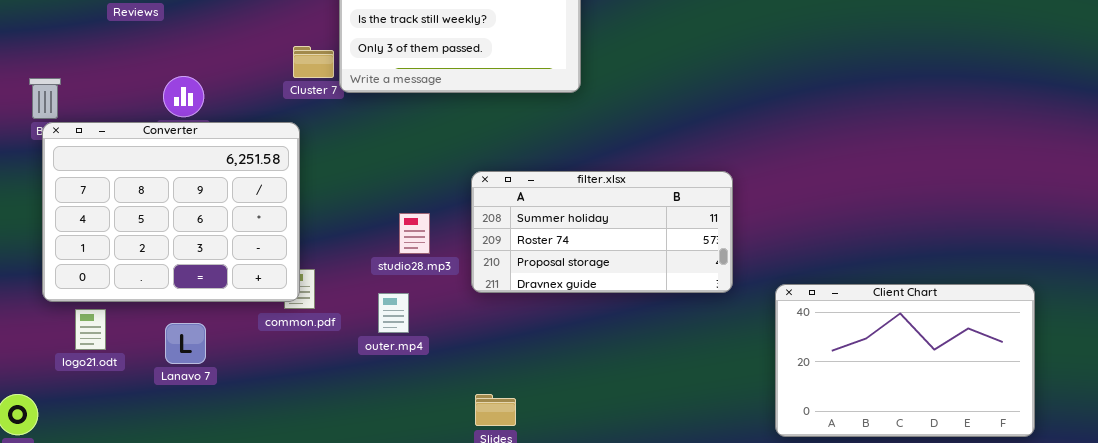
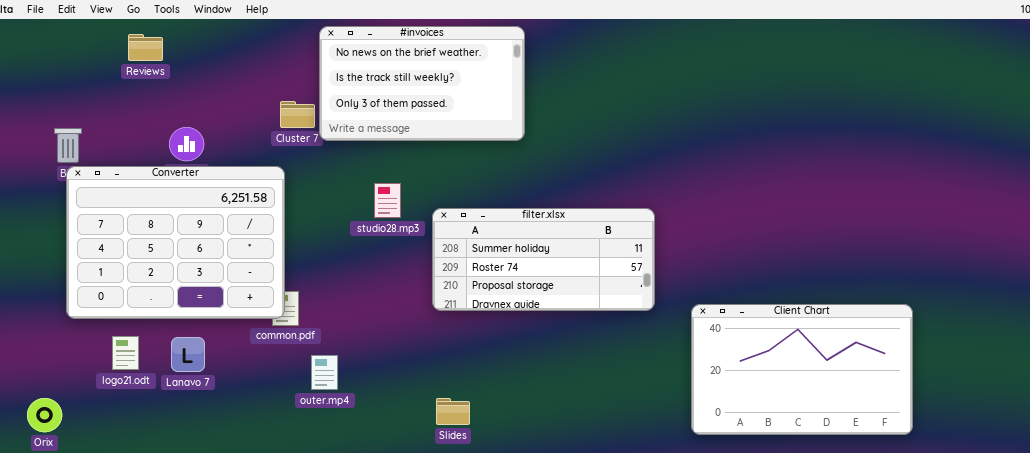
studio28.mp3: [399,213,430,254] -> [374,183,401,218], moved
outer.mp4: [378,293,409,333] -> [311,355,338,390], moved
logo21.odt: [75,309,106,350] -> [112,336,139,370], moved

